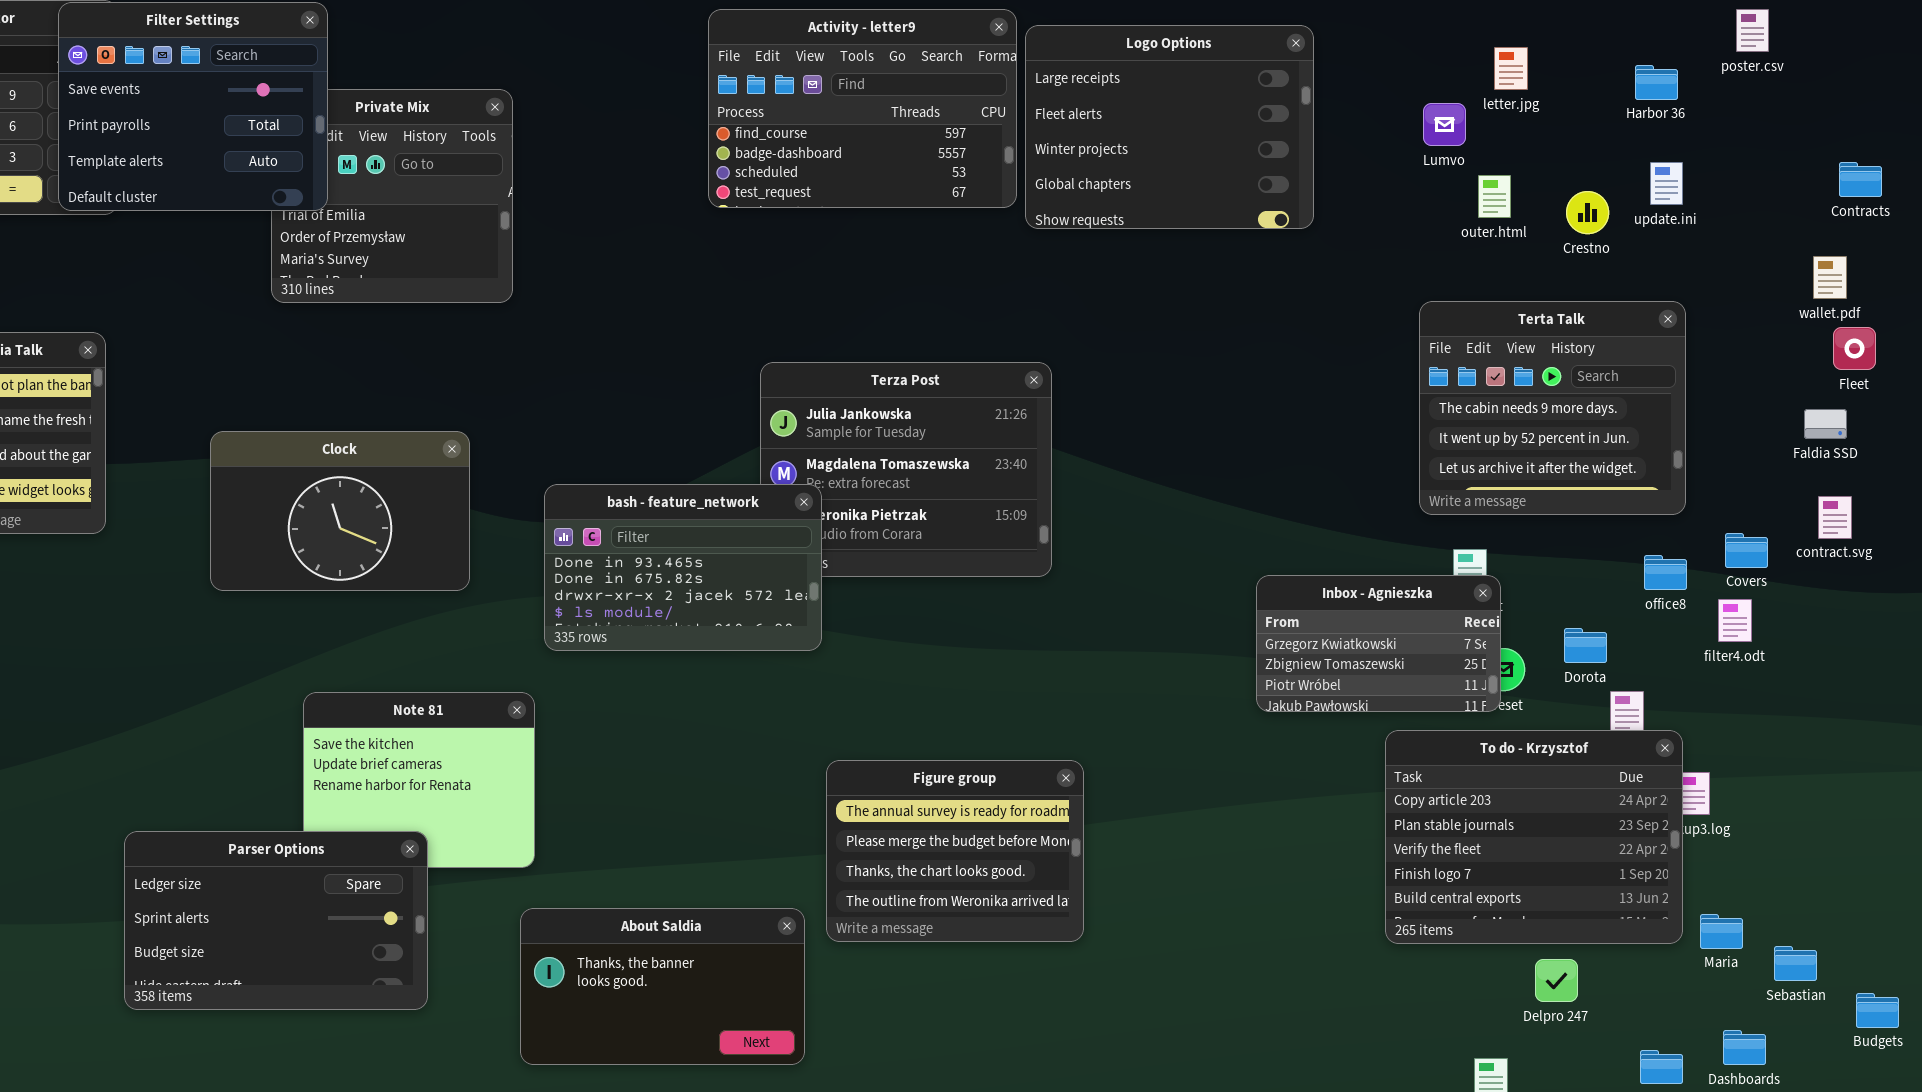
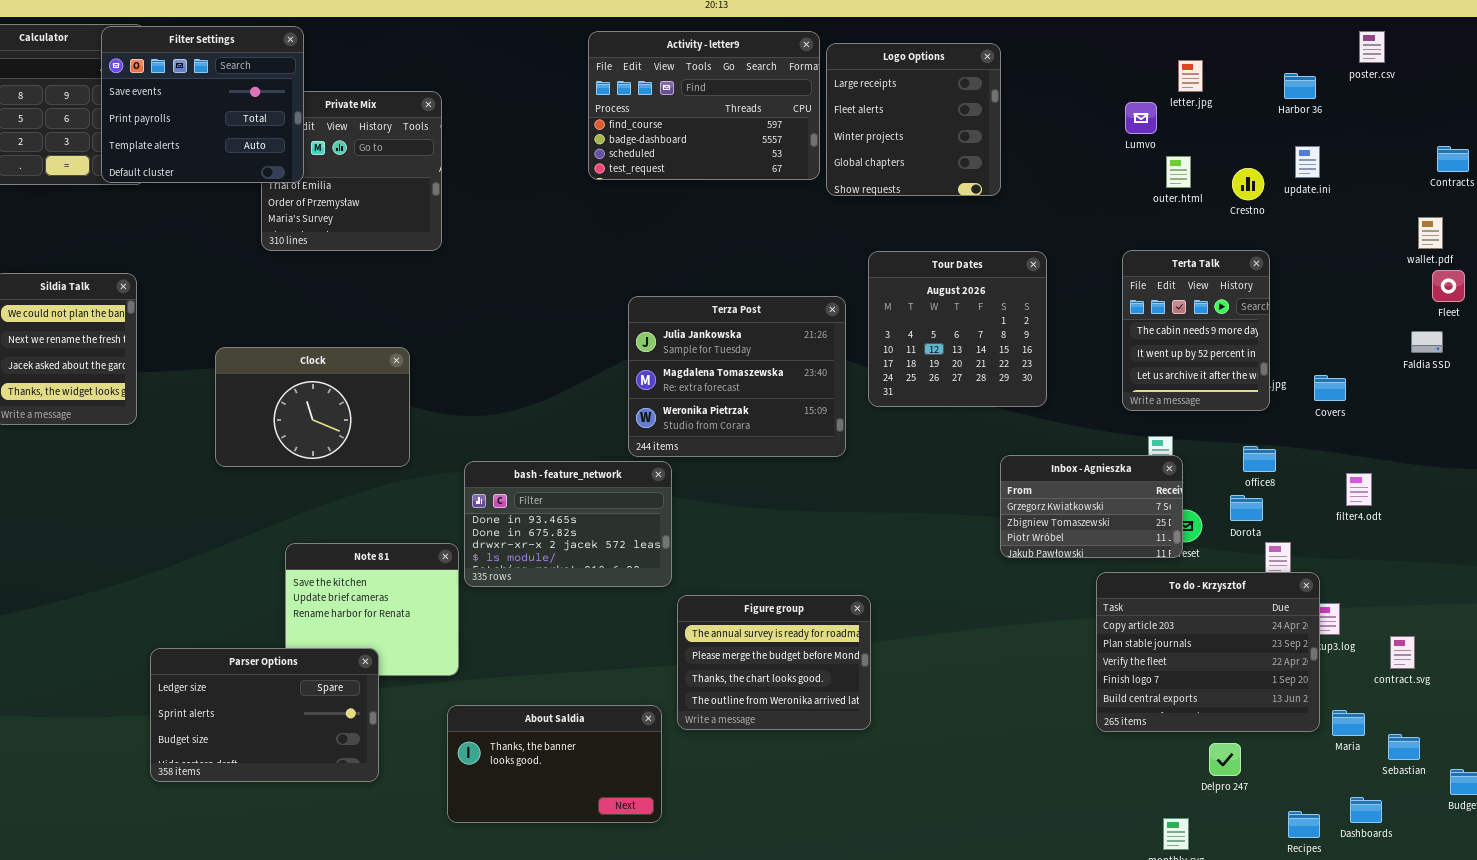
Logo Options: [1025,25,1314,229] -> [826,43,1001,196], resized
Terta Talk: [1419,301,1686,515] -> [1122,250,1270,411], resized
Tour Dates: none -> [868,251,1047,407], opened
bash - feature_network: [544,484,822,651] -> [464,461,672,587], moved
contract.svg: [1818,496,1852,539] -> [1390,636,1415,669], moved
Covers: [1725,533,1768,568] -> [1314,375,1346,401], moved
office8: [1644,555,1687,590] -> [1243,446,1276,472], moved

